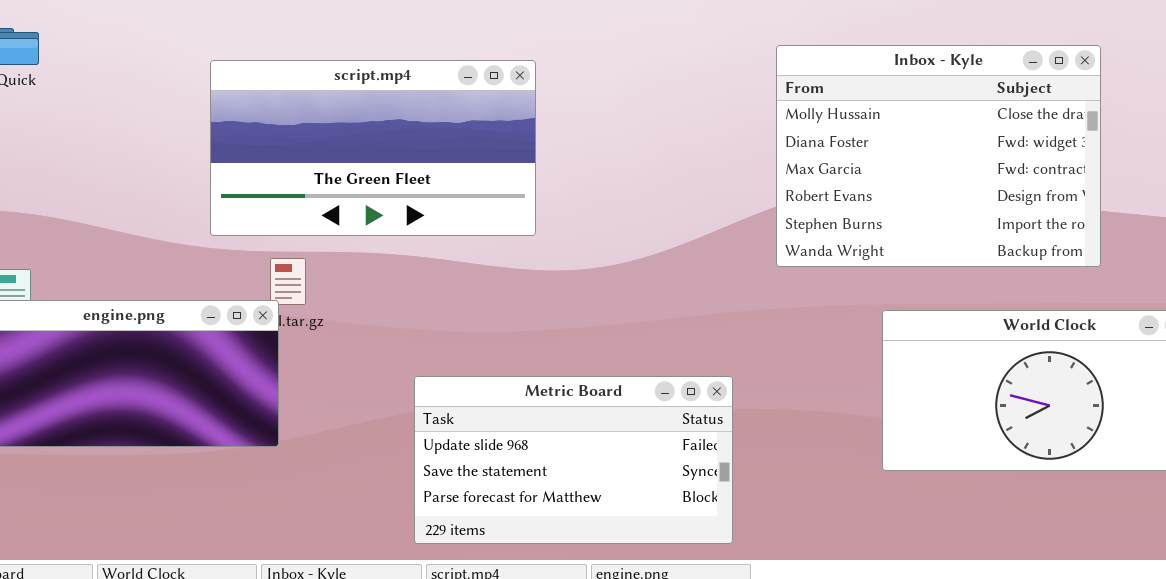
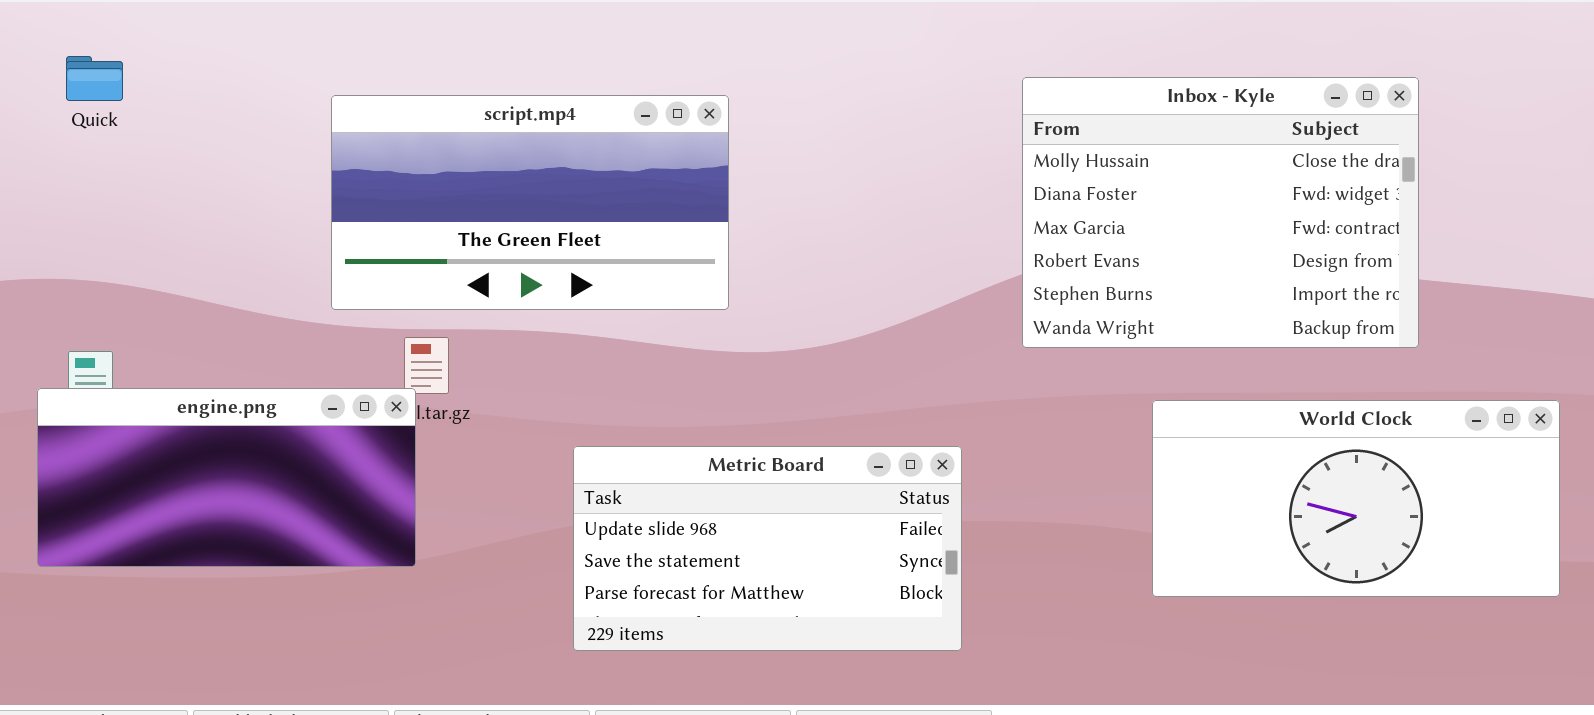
Metric Board: [414,376,733,544] -> [573,446,962,651], moved

